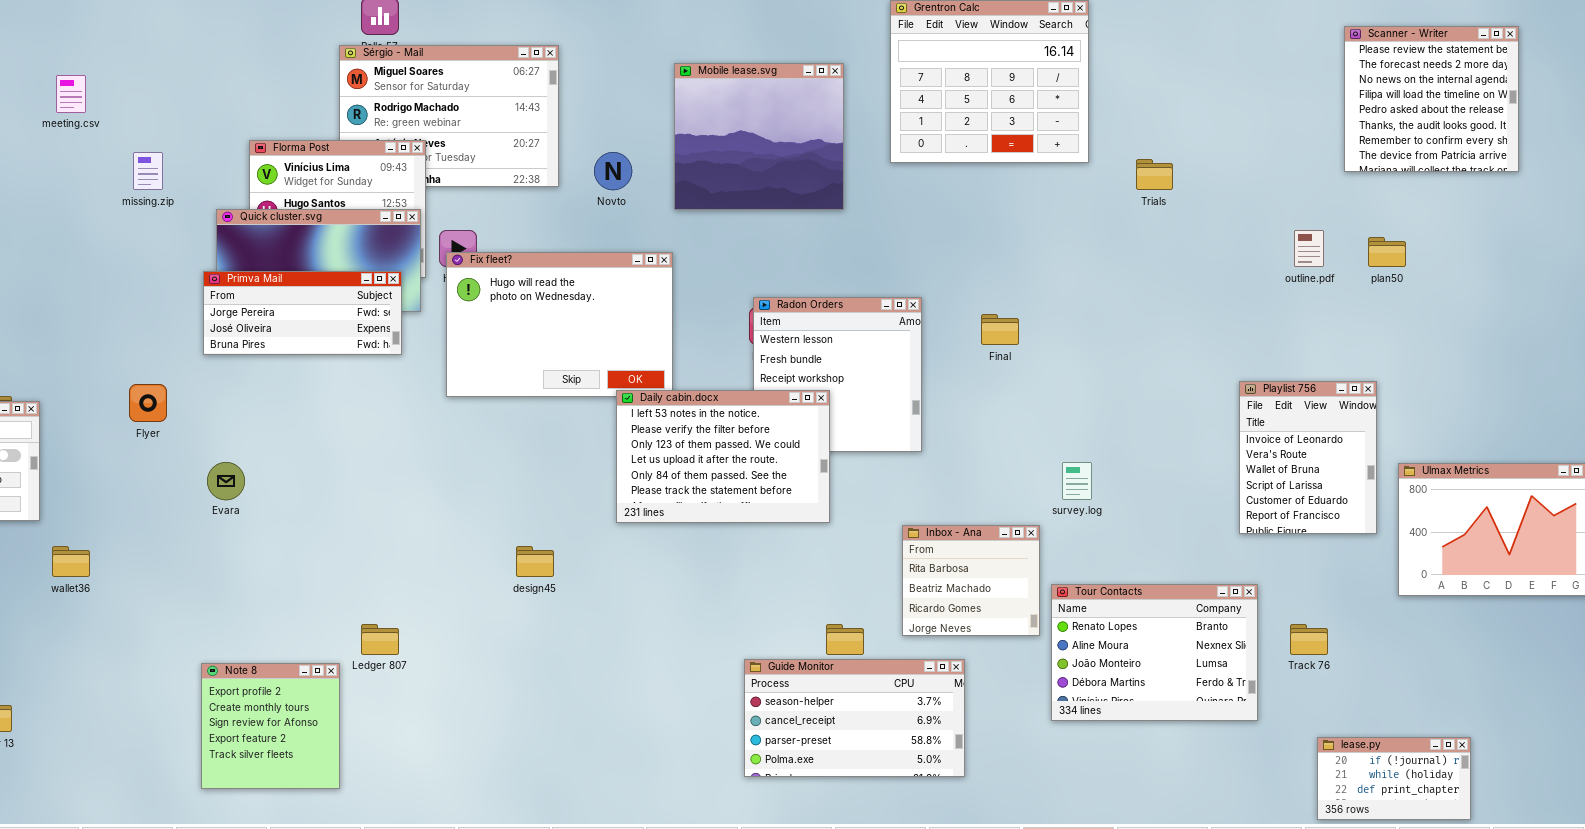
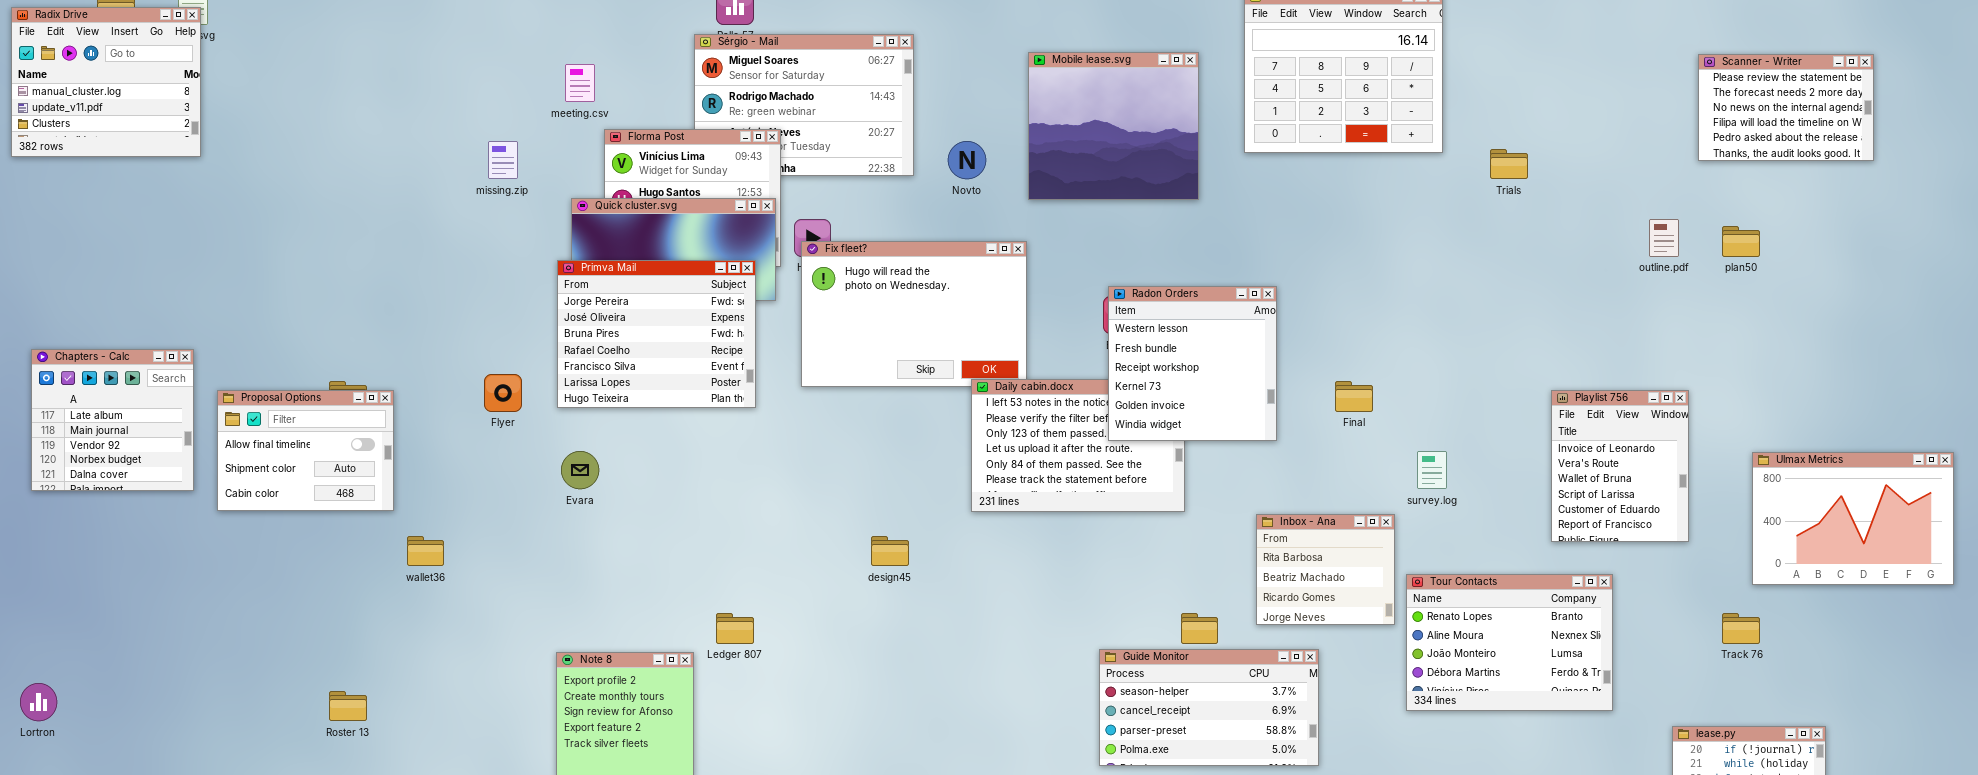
Scanner - Writer: [1344,26,1519,172] -> [1698,54,1874,161], resized
meeting.csv: [56,75,86,113] -> [565,64,595,102], moved
Primva Mail: [203,271,402,355] -> [557,260,756,408], resized
Radon Orders: [753,297,922,452] -> [1108,286,1277,441], raised
Final: [981,314,1019,345] -> [1335,381,1373,412], moved
Playlist 756: [1239,381,1377,534] -> [1551,390,1689,542], moved
Track 76: [1290,624,1328,655] -> [1722,613,1760,644], moved

